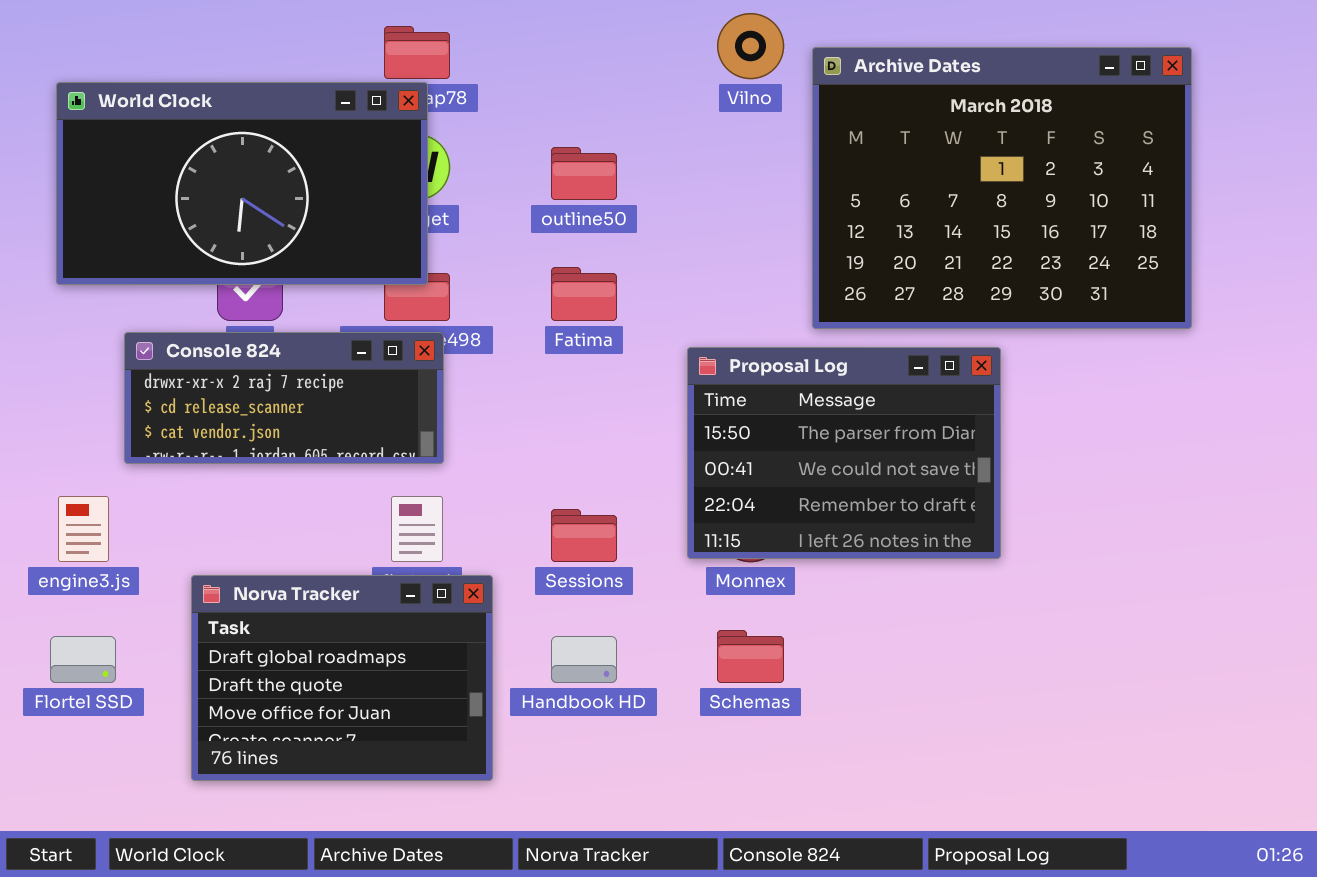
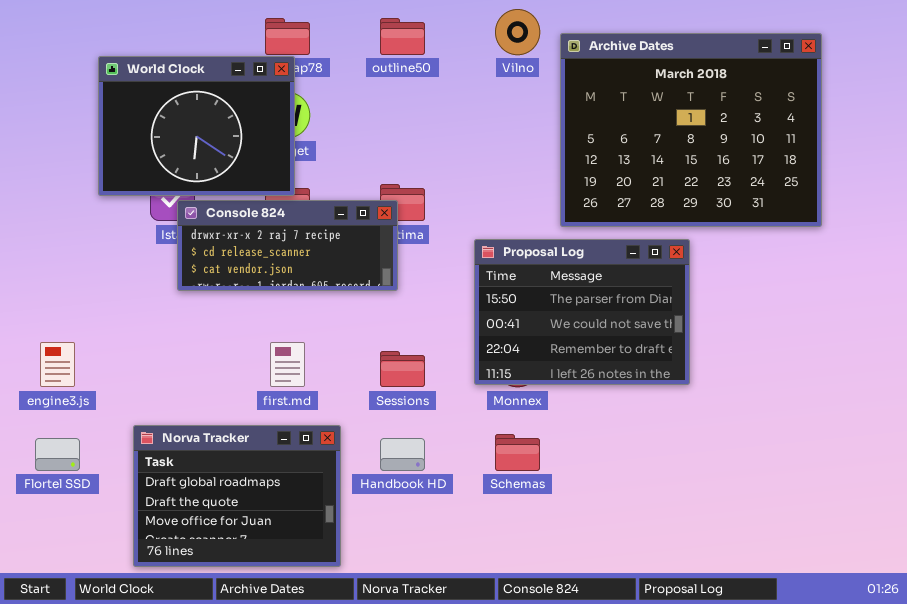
World Clock: [56,82,428,285] -> [98,56,295,196], resized
outline50: [551,147,617,200] -> [380,18,425,55], moved
Console 824: [124,332,444,464] -> [177,200,398,291], moved
Norva Tracker: [191,575,493,781] -> [133,425,341,567], moved

